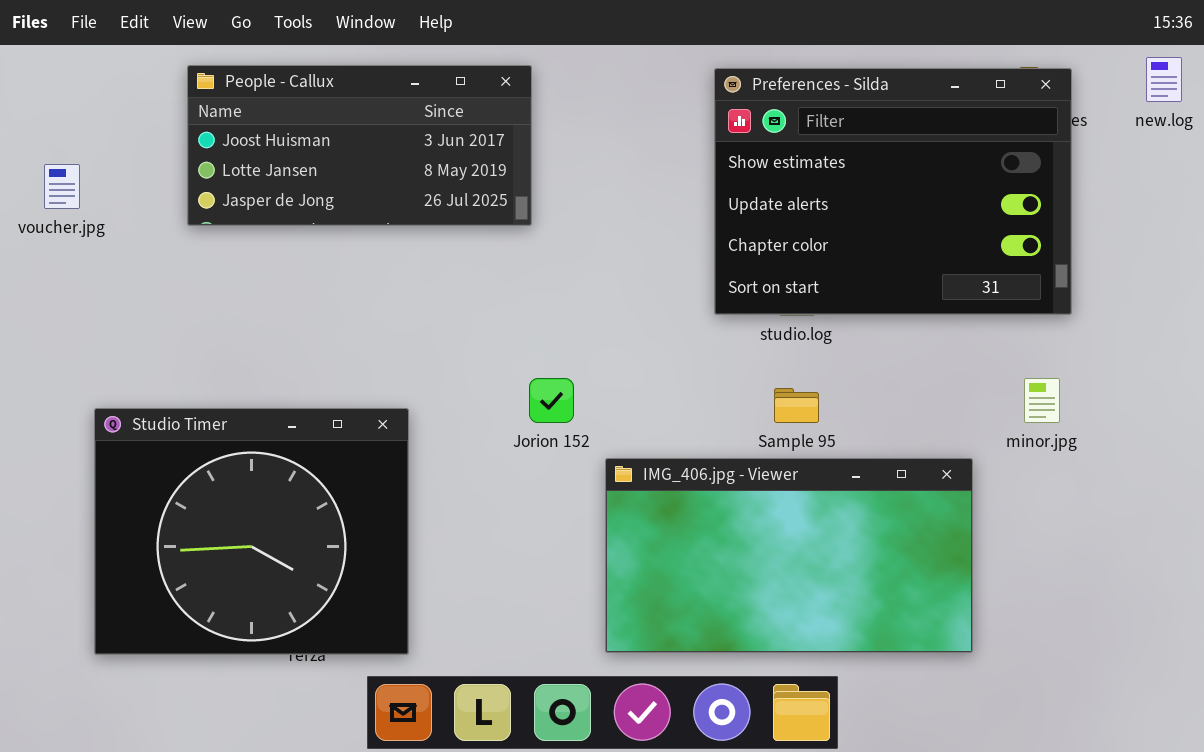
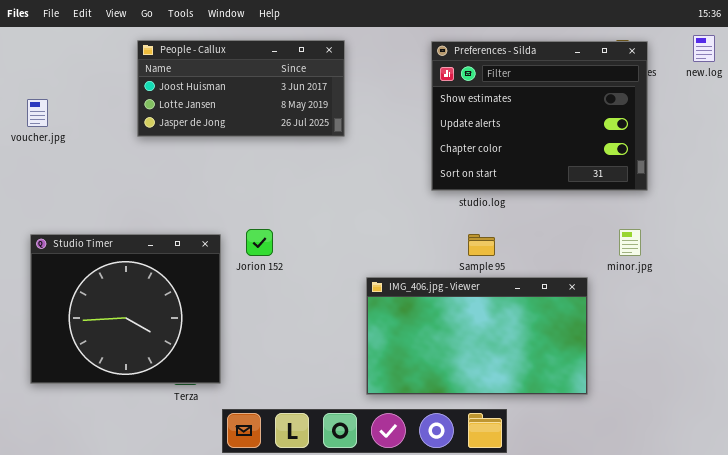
People - Callux: [187,65,532,226] -> [137,40,345,137], moved
Jorion 152: [529,378,574,423] -> [246,229,273,256], moved
Studio Timer: [94,408,409,655] -> [30,234,221,384], moved

